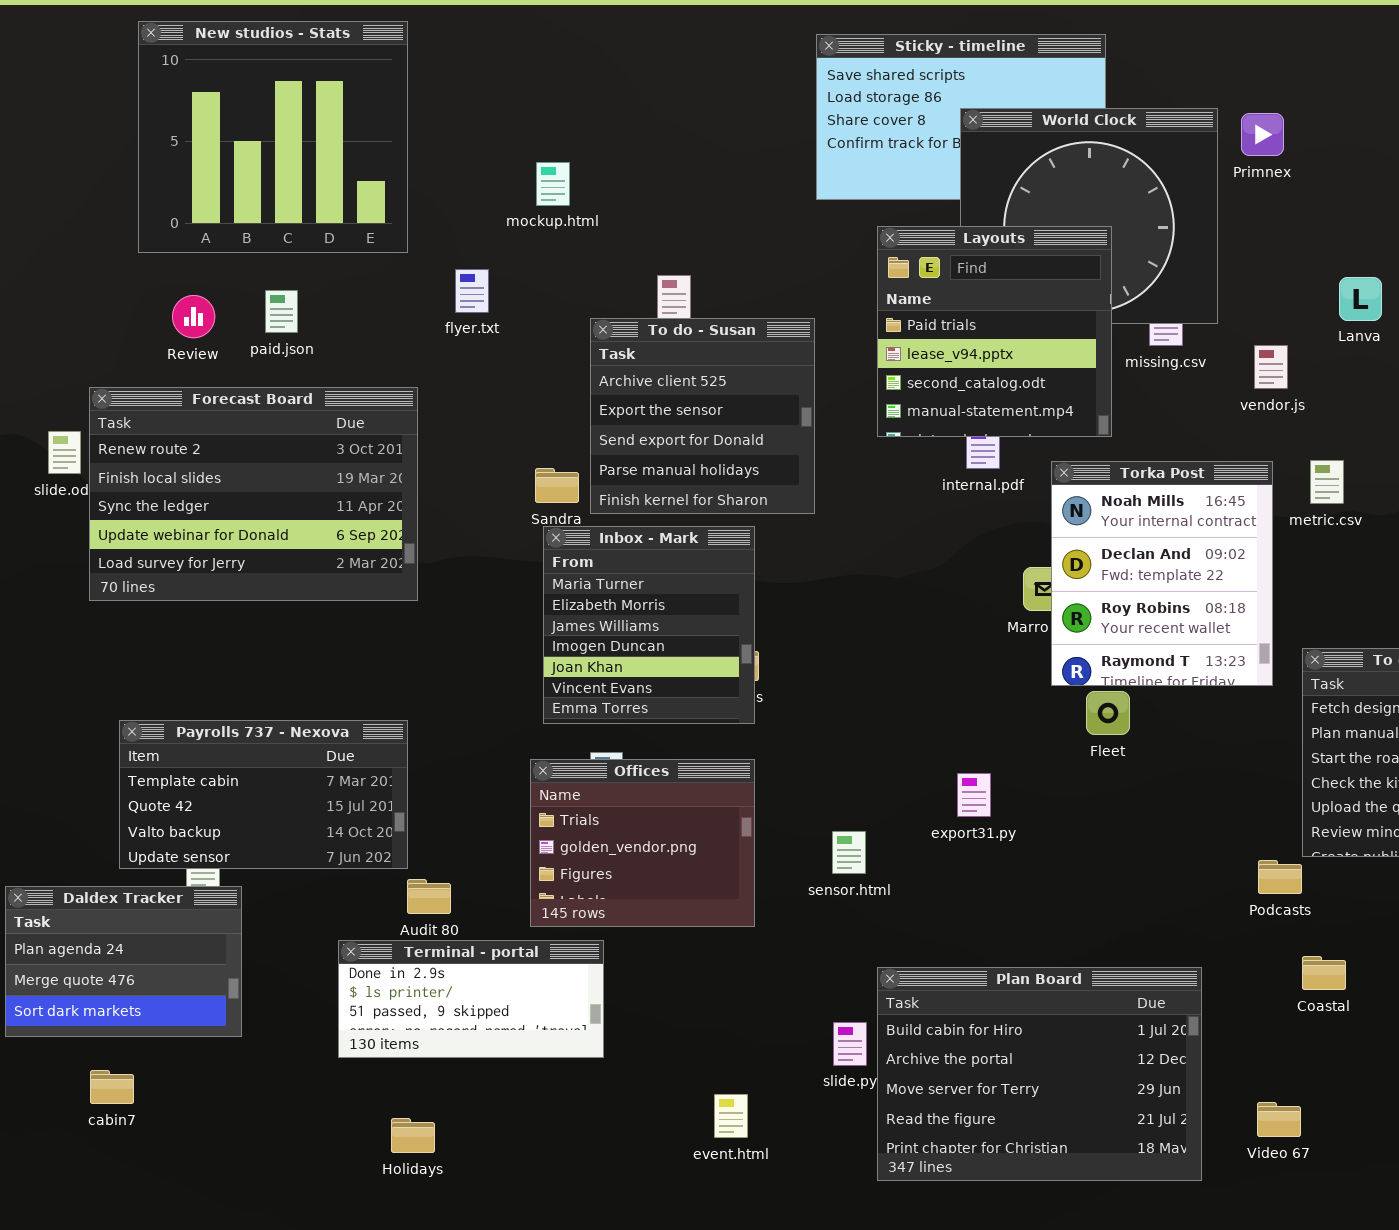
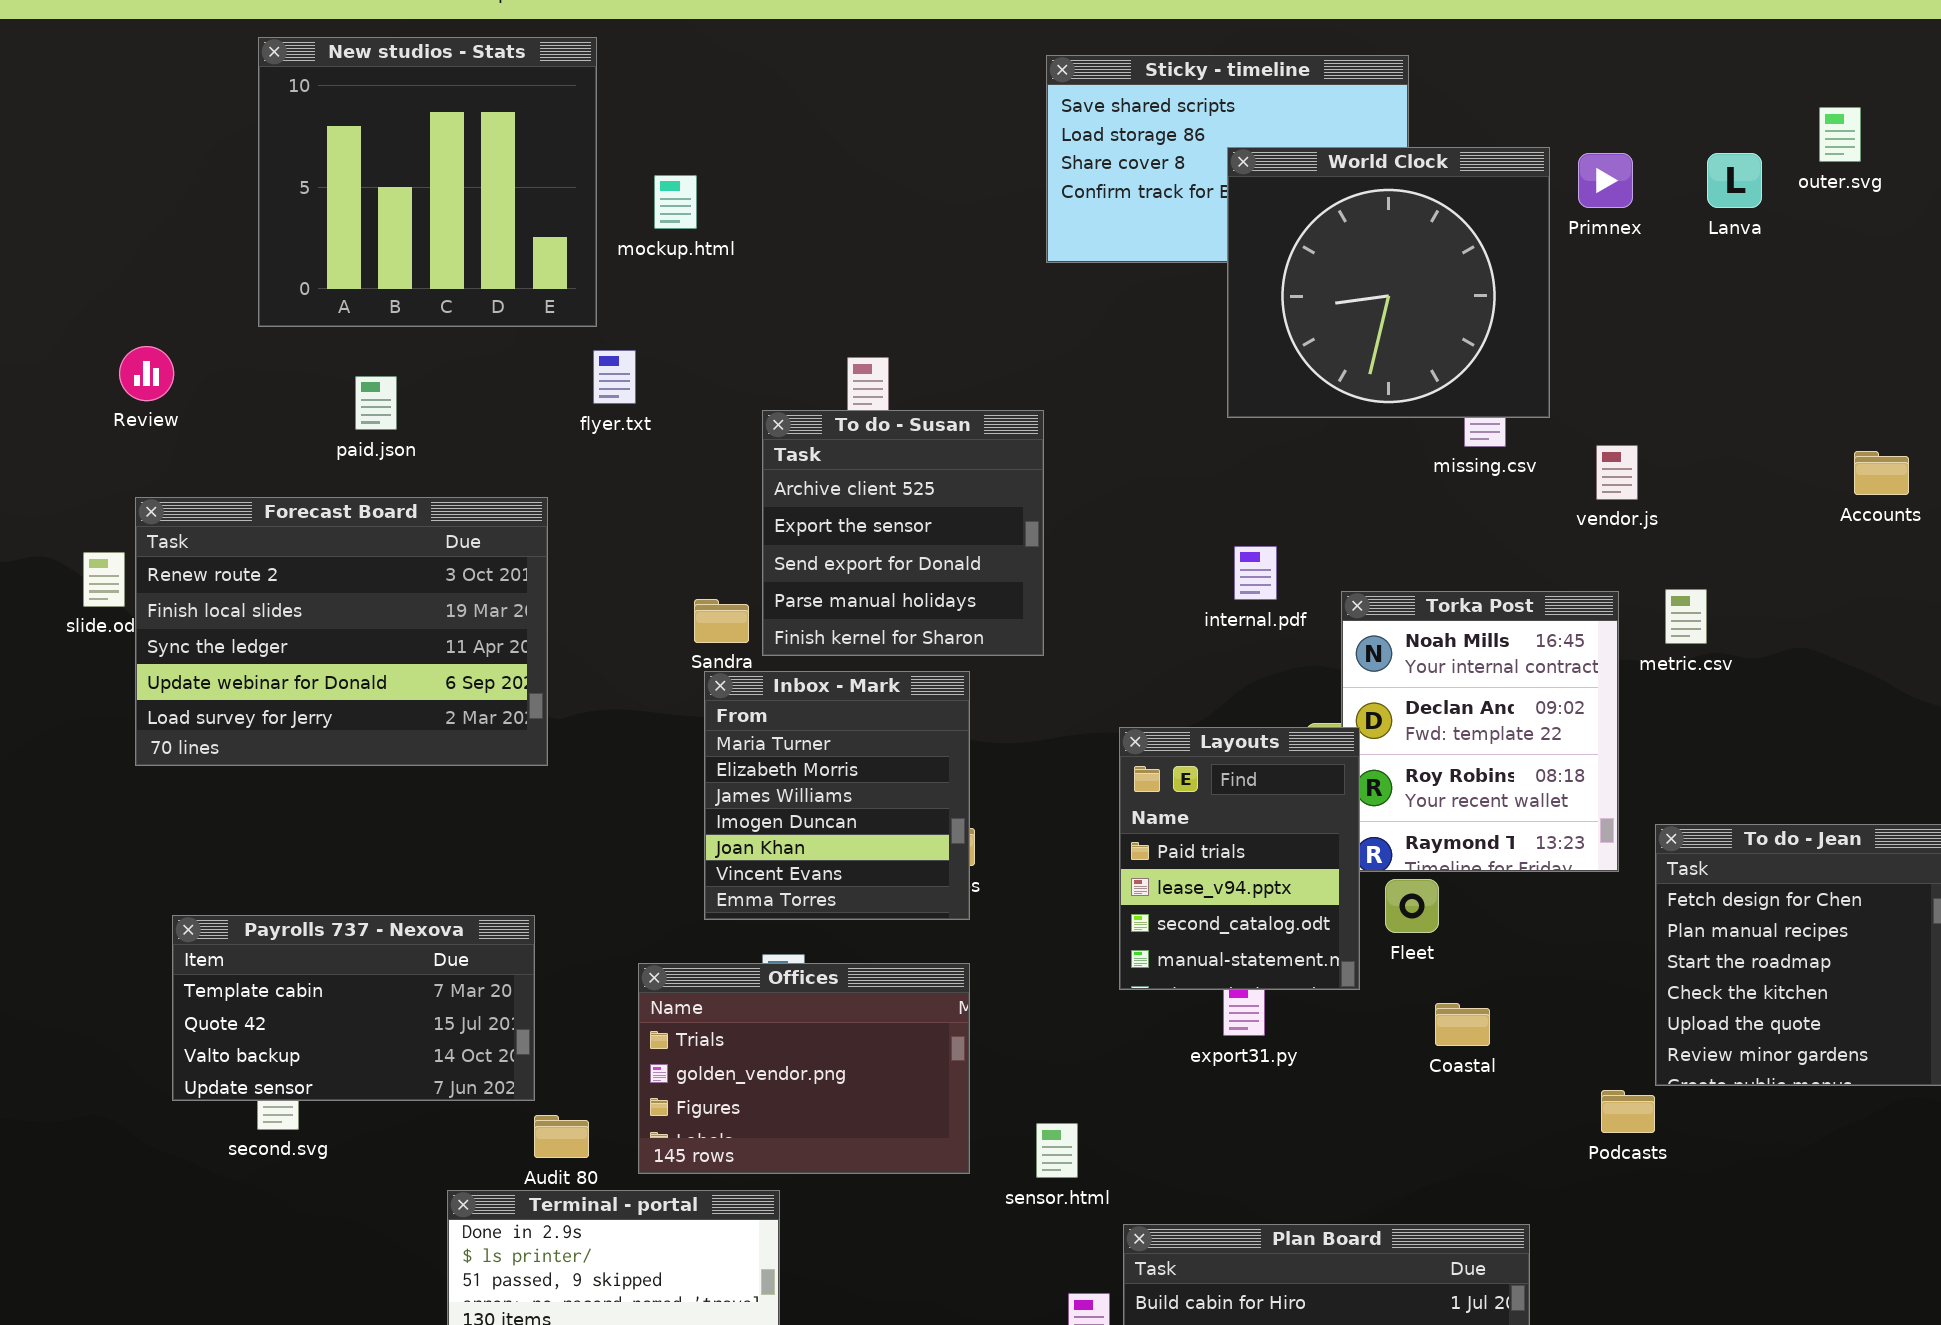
New studios - Stats: [138,21,408,253] -> [258,37,597,327], moved
mockup.html: [536,162,570,206] -> [654,175,697,229], moved
Layouts: [877,226,1112,437] -> [1119,727,1360,990], moved, resized
Lanva: [1339,277,1382,321] -> [1707,153,1762,208], moved
Review: [172,295,215,338] -> [119,346,174,401], moved
Offices: [530,759,755,927] -> [638,963,970,1174], resized
sensor.html: [832,831,866,874] -> [1036,1123,1078,1178], moved
Daldex Tracker: [5,886,242,1037] -> none, closed
Coastal: [1302,956,1346,990] -> [1435,1003,1490,1046], moved

